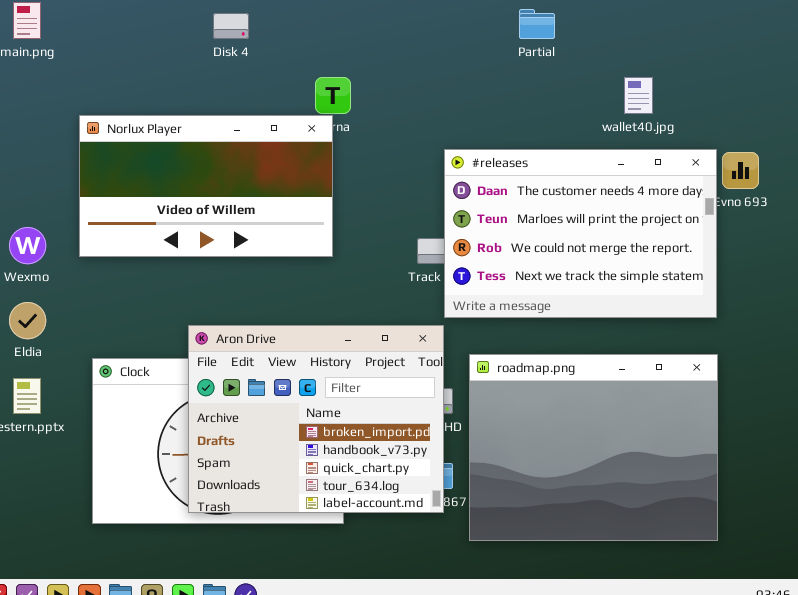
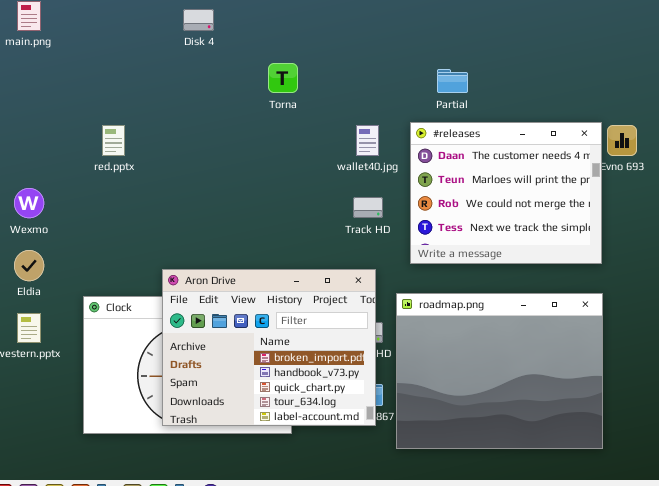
Partial: [519,9,555,39] -> [437,69,468,93], moved
wallet40.jpg: [624,77,653,114] -> [356,125,379,156], moved
Norlux Player: [79,115,333,257] -> none, closed
#releases: [444,149,717,318] -> [410,122,602,264], resized

